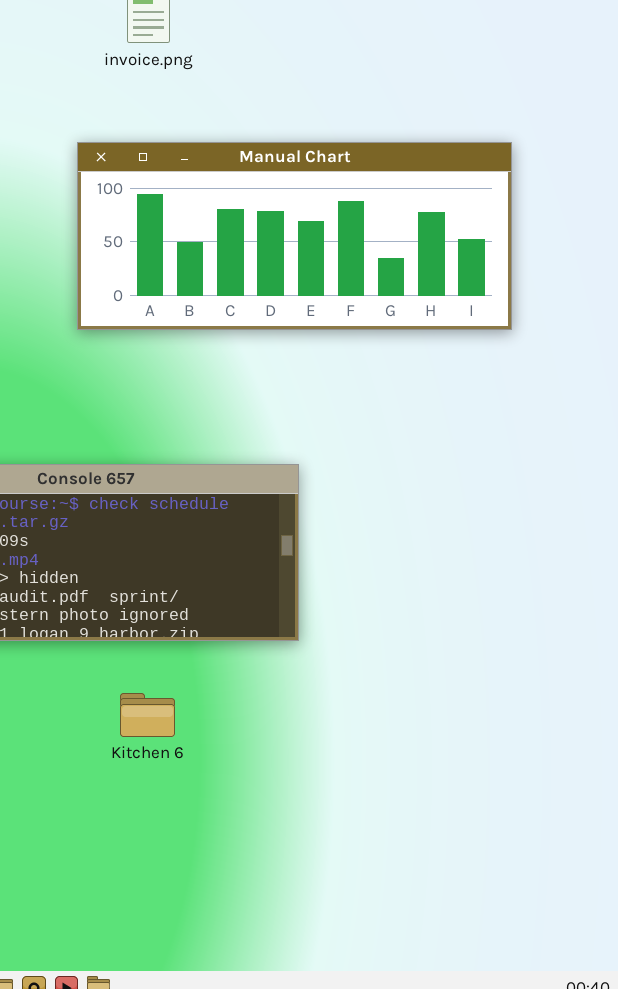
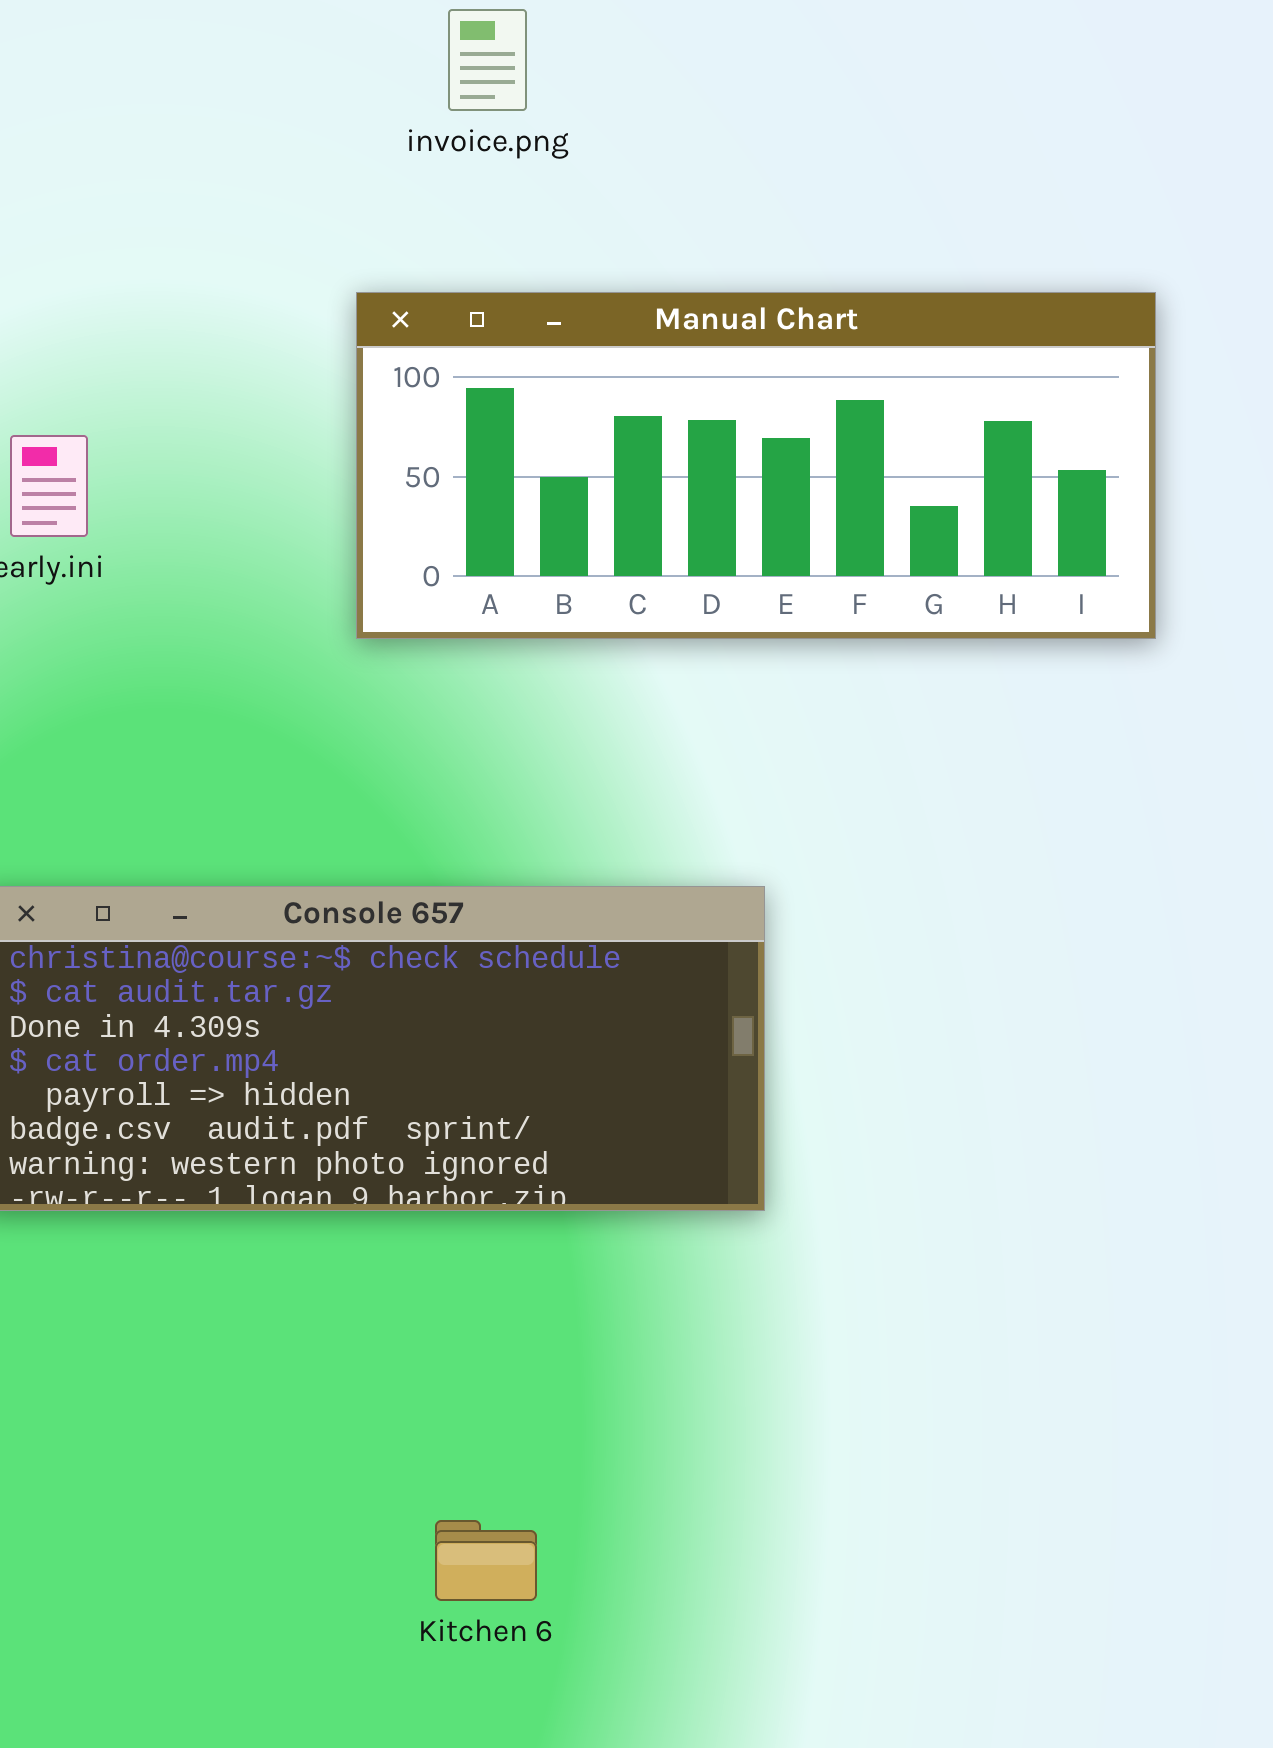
Kitchen 6: [120,693,175,737] -> [435,1520,537,1601], moved

